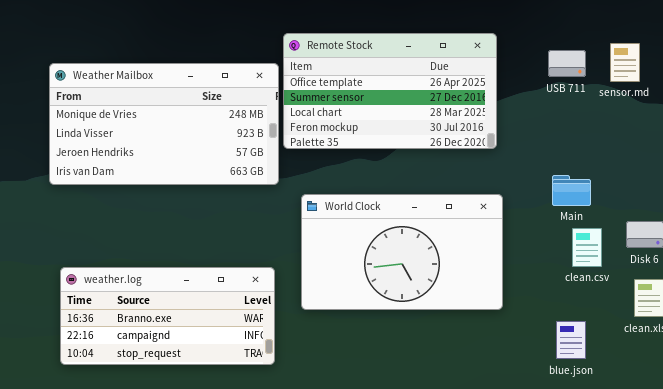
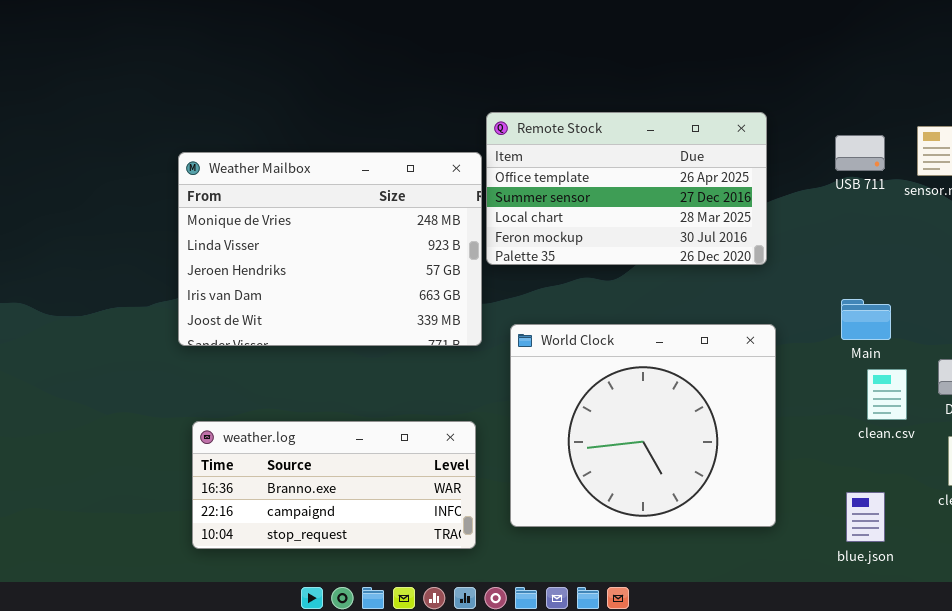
Weather Mailbox: [49,63,279,185] -> [178,152,482,346], resized
World Clock: [301,194,503,310] -> [510,324,776,527], resized

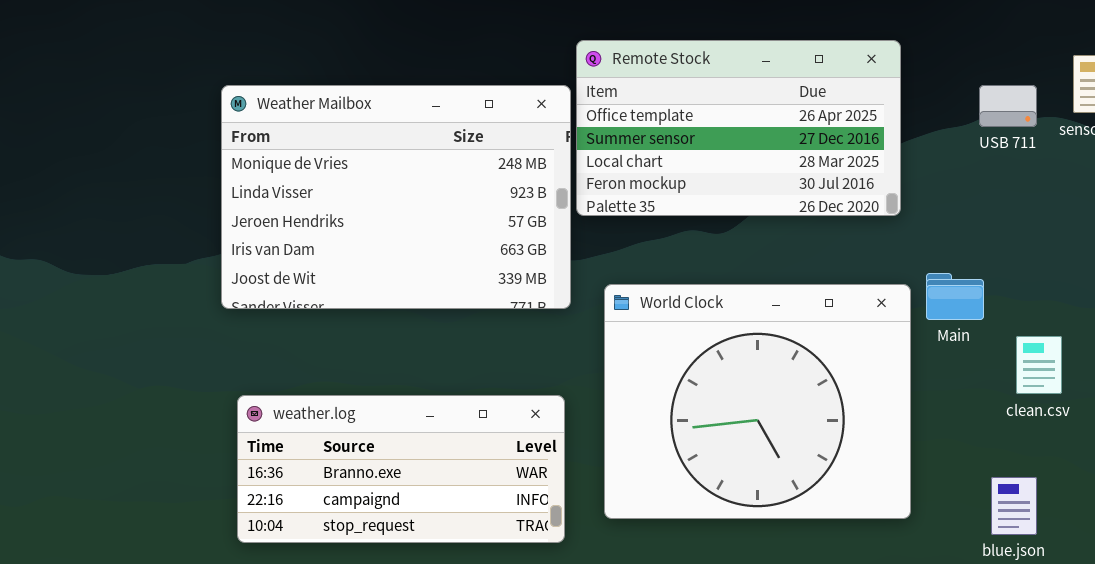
USB 711: [835,135,885,171] -> [979,85,1037,127], moved
Main: [841,299,891,340] -> [926,273,984,320], moved

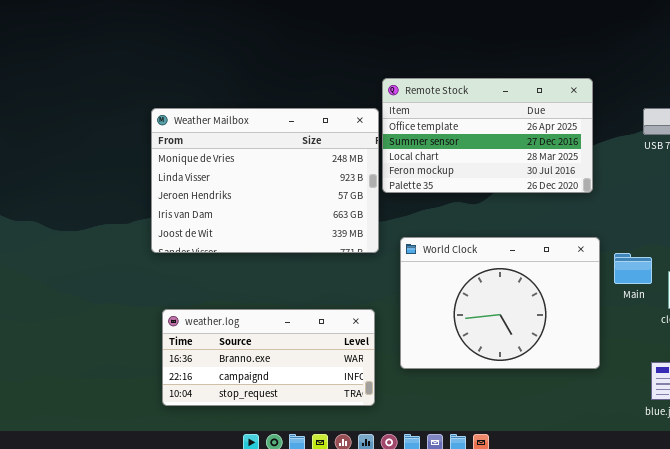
Main: [926,273,984,320] -> [614,253,652,284], moved
World Clock: [604,284,911,519] -> [400,237,600,369], resized

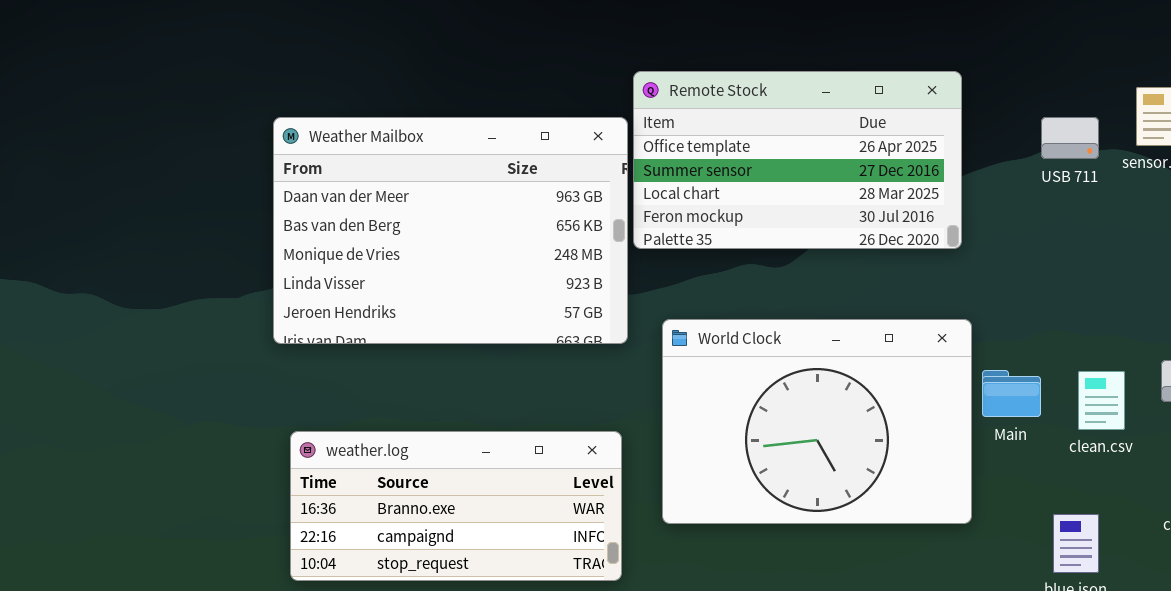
Weather Mailbox: [151,108,379,253] -> [273,117,628,344], scrolled up 2 rows
Main: [614,253,652,284] -> [982,370,1041,417], moved

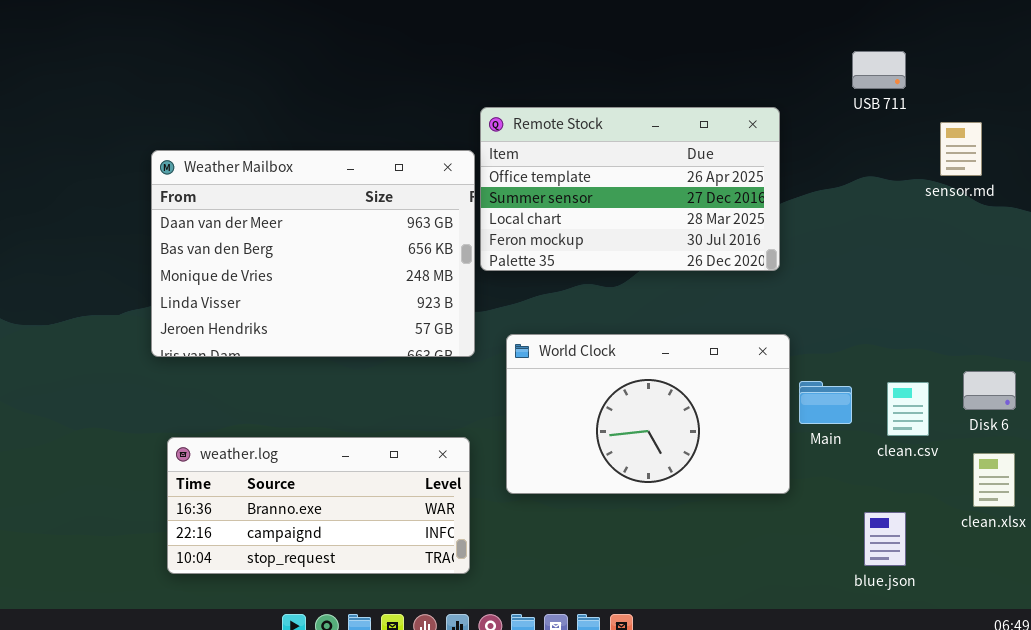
USB 711: [1041,117,1099,159] -> [852,51,906,89], moved
World Clock: [662,319,972,524] -> [506,334,790,494], resized

